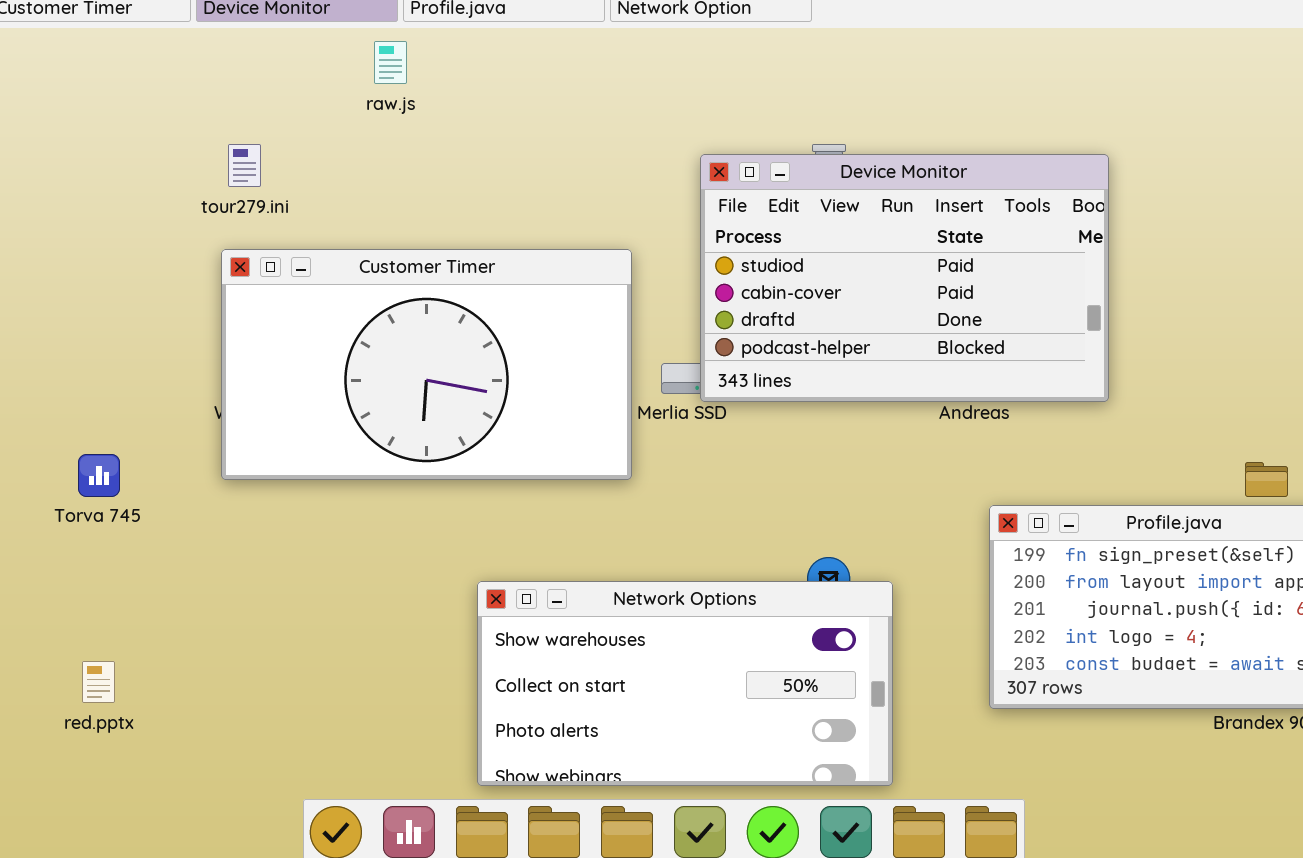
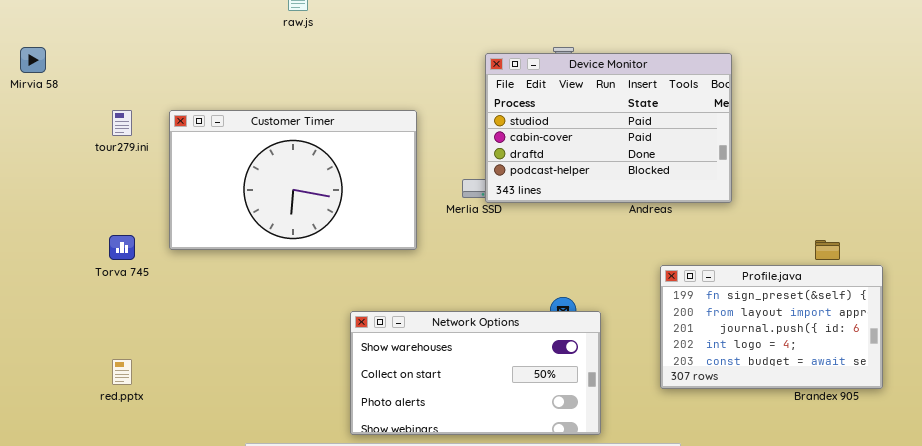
tour279.ini: [228,144,261,187] -> [112,110,132,136], moved
Customer Timer: [221,249,632,480] -> [169,110,417,250], moved

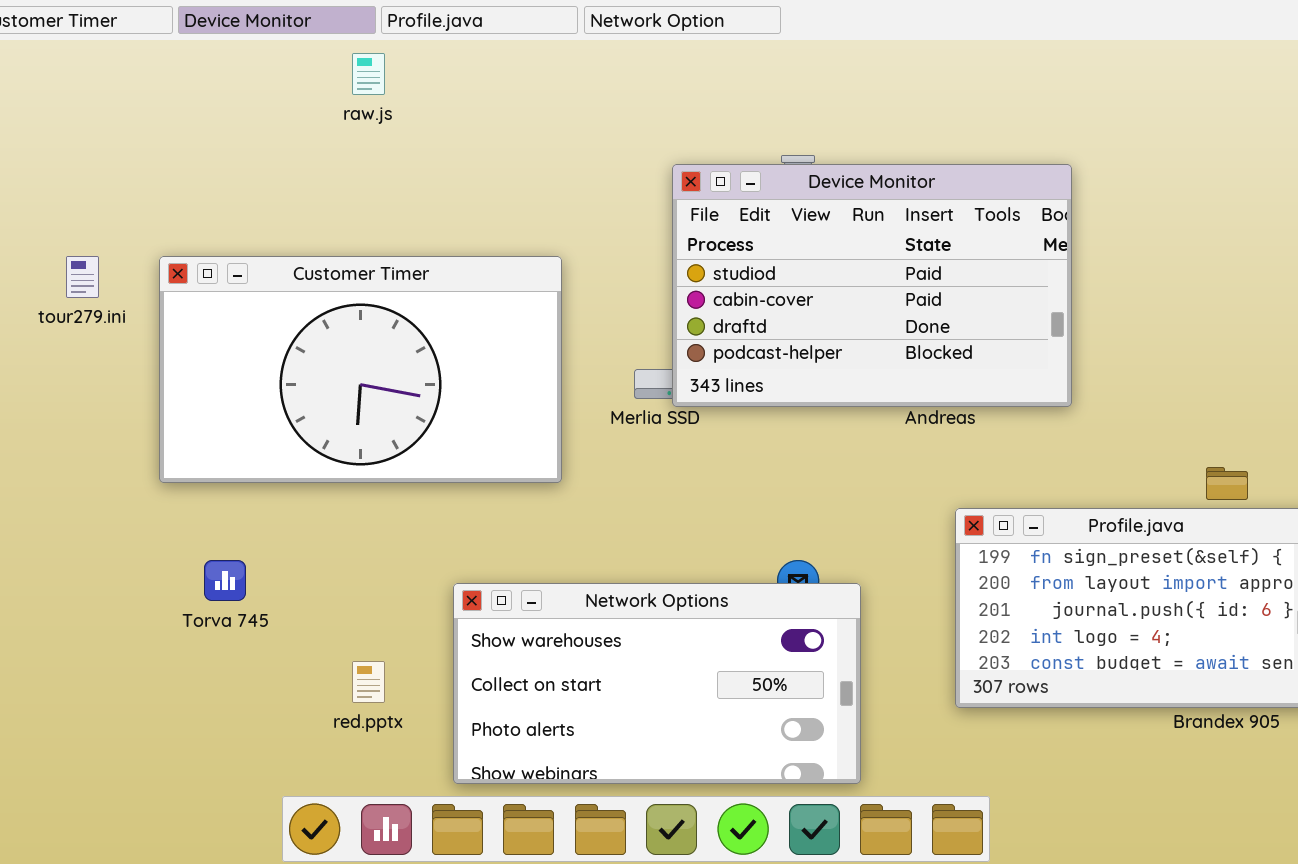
Torva 745: [109,235,135,260] -> [204,560,246,601], moved
red.pptx: [112,359,132,385] -> [352,661,385,703], moved

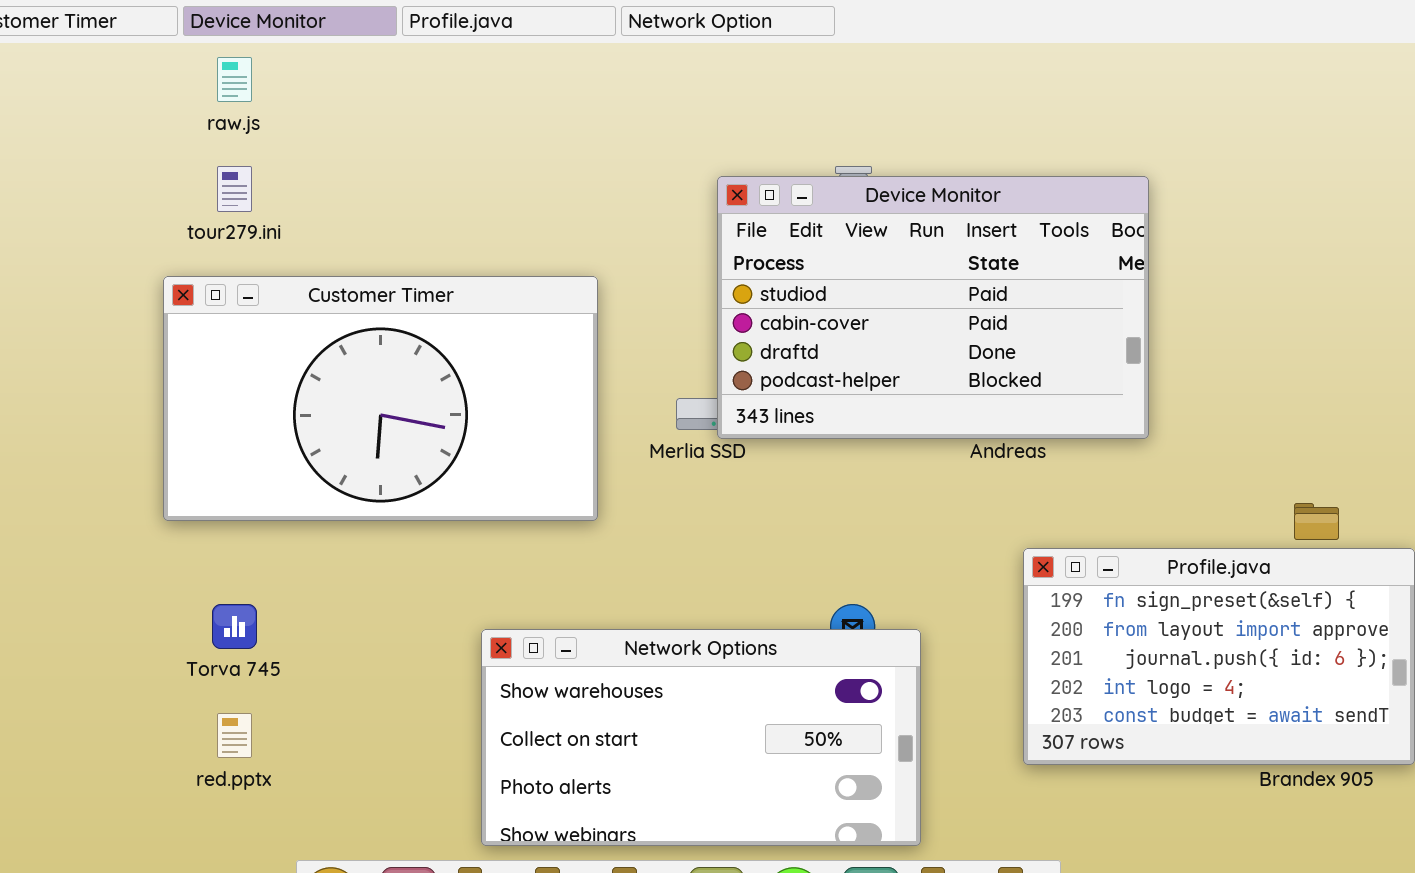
raw.js: [352,53,385,95] -> [217,57,252,102], moved
tour279.ini: [66,256,99,298] -> [217,166,252,212], moved
red.pptx: [352,661,385,703] -> [217,713,252,758], moved

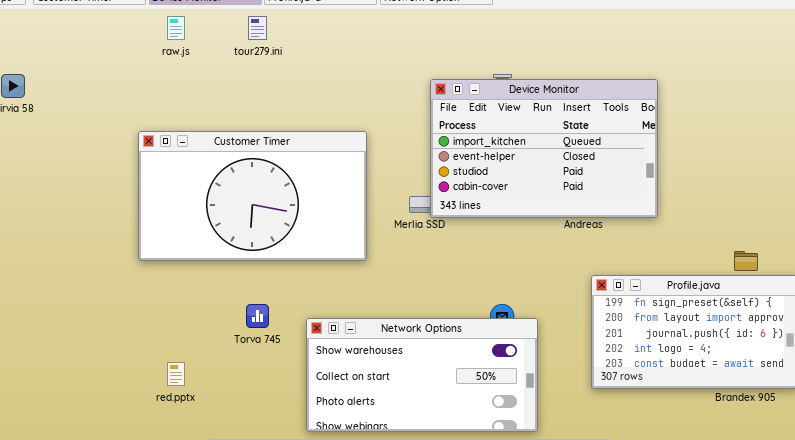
tour279.ini: [217,166,252,212] -> [248,16,267,40], moved
Device Monitor: [717,176,1149,439] -> [430,79,658,218], scrolled up 2 rows
Torva 745: [212,604,257,649] -> [246,304,269,328], moved

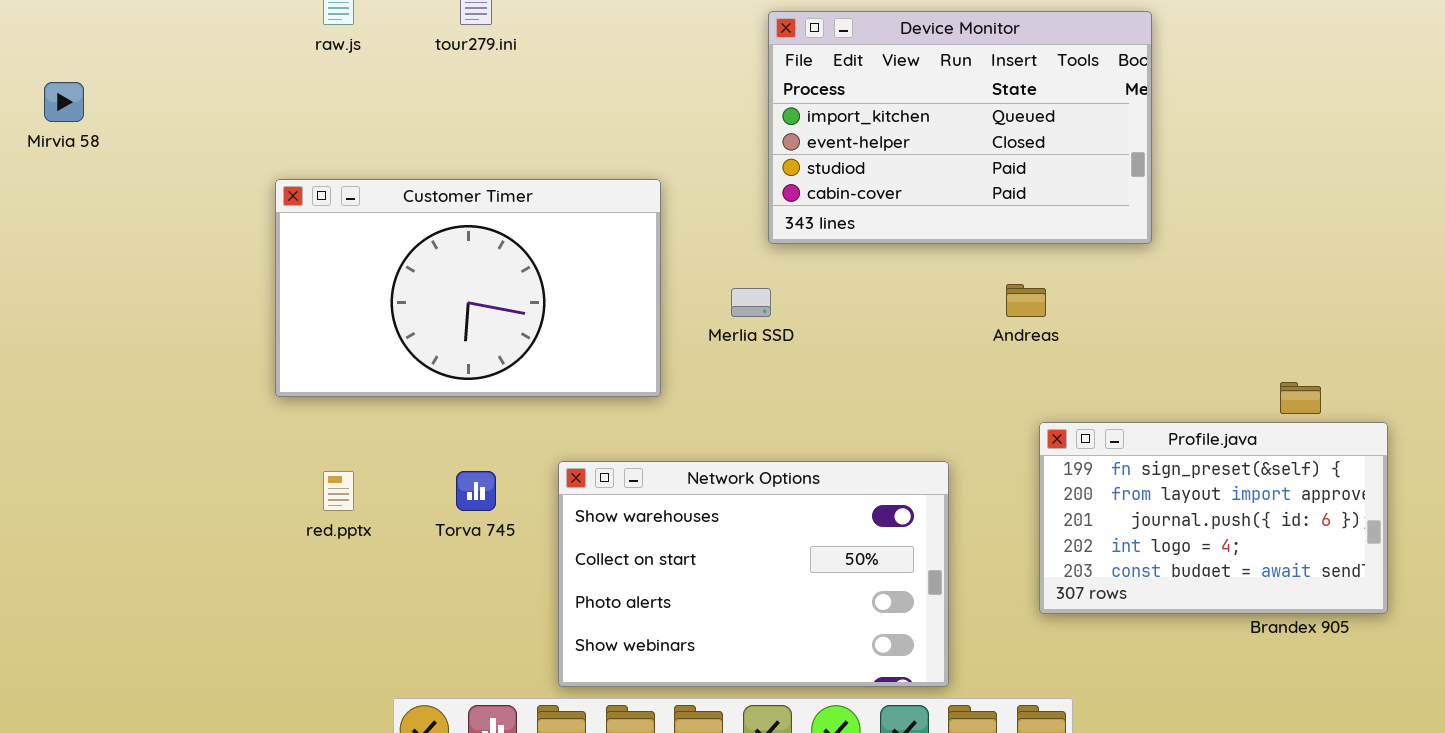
Device Monitor: [430,79,658,218] -> [768,11,1152,244], moved
Network Options: [306,318,538,432] -> [558,461,949,687], resized
red.pptx: [167,362,185,386] -> [323,471,354,511], moved

